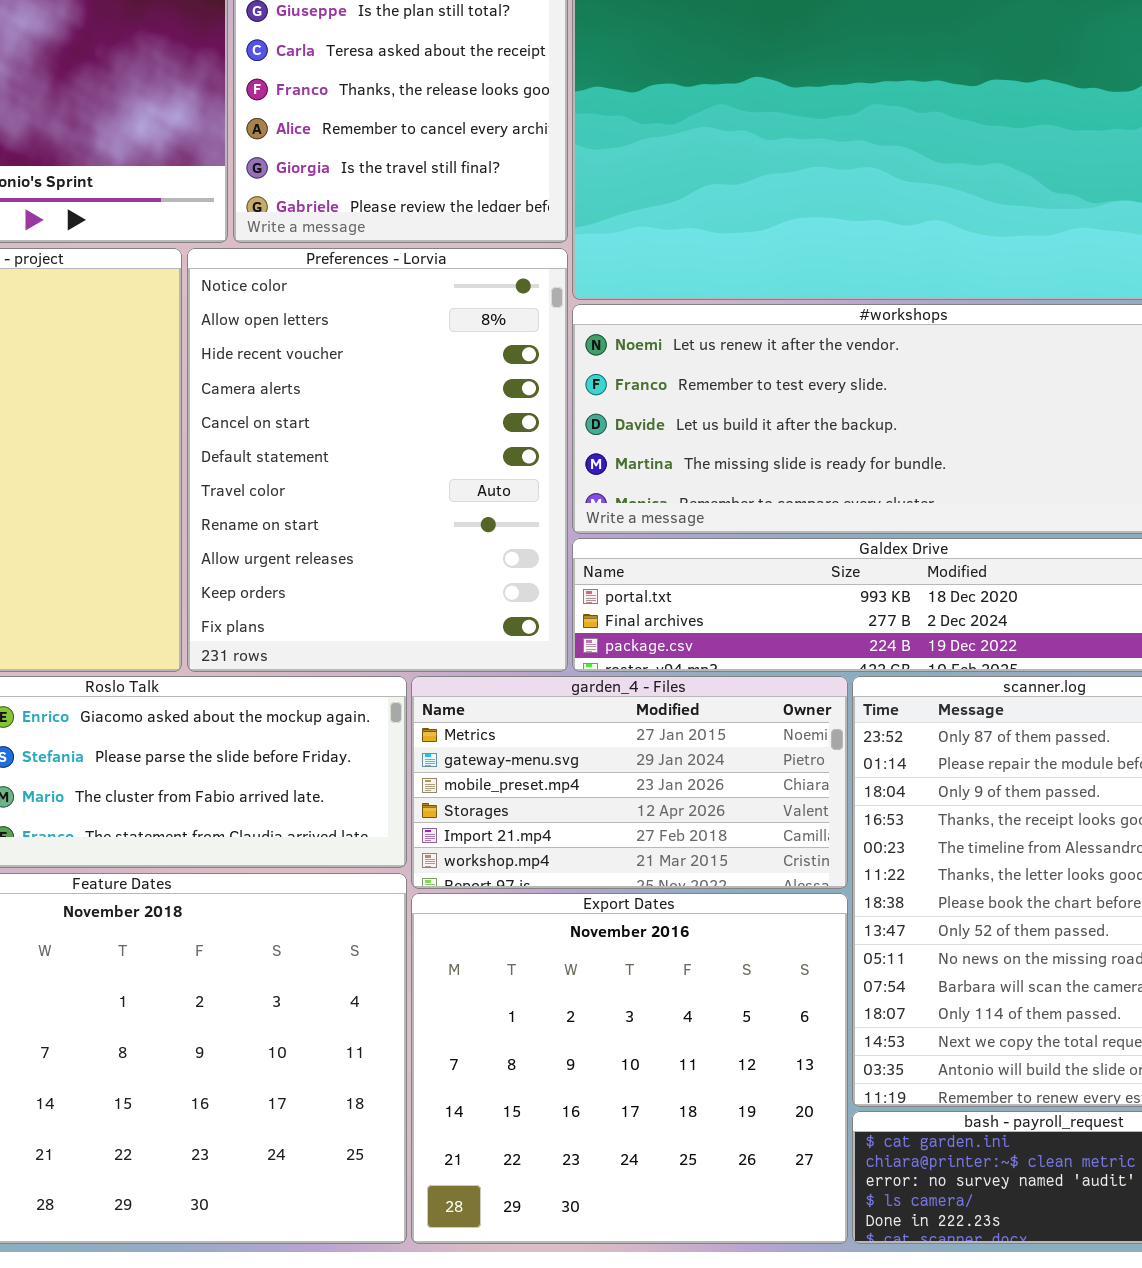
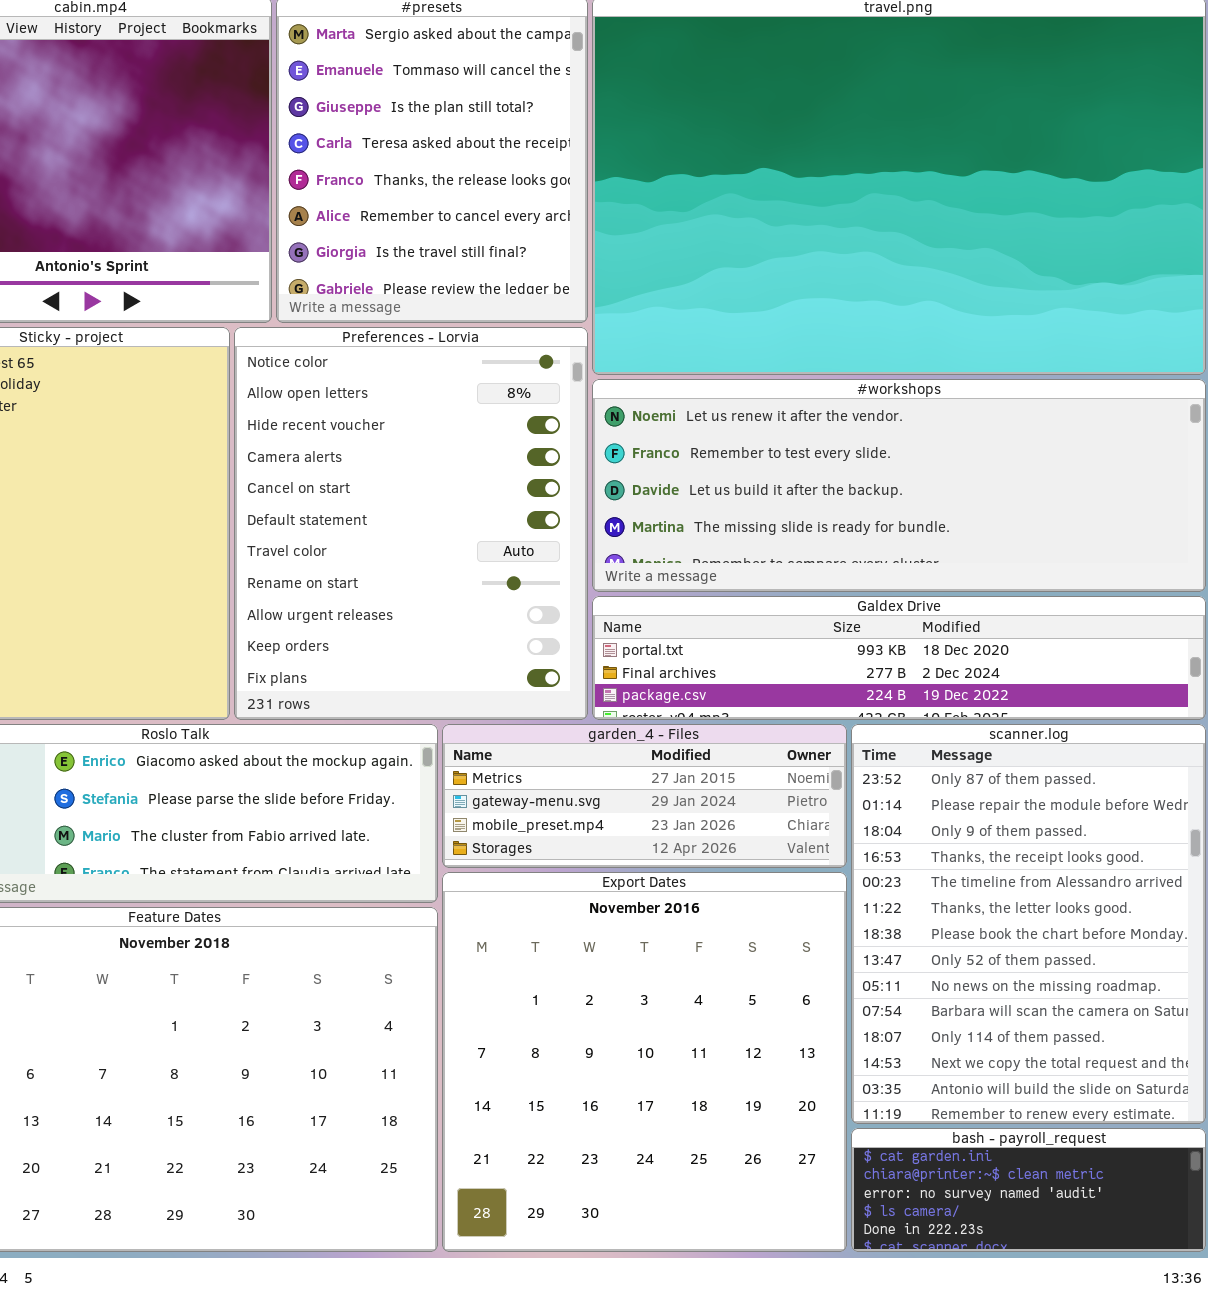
garden_4 - Files: [411,676,848,889] -> [442,724,847,868], resized
Export Dates: [411,893,848,1244] -> [442,872,847,1252], resized

